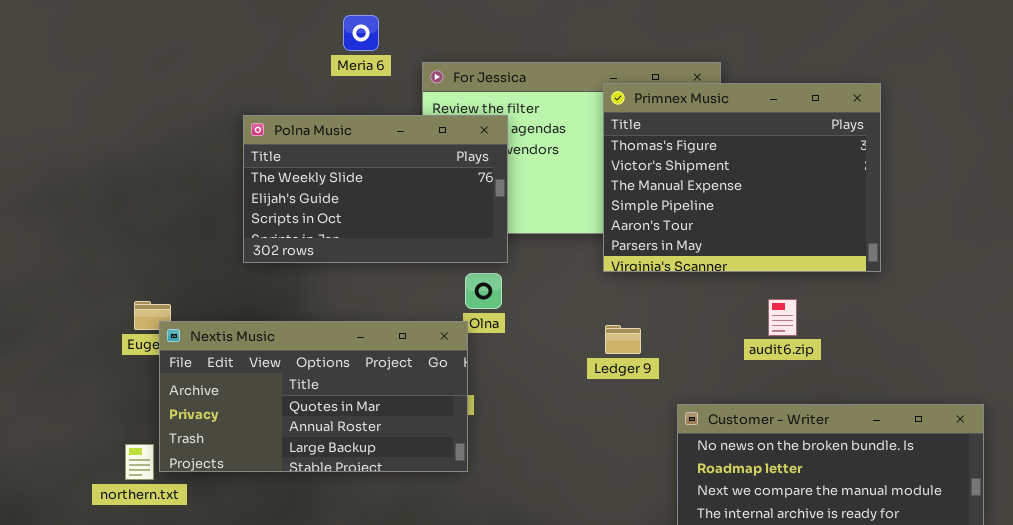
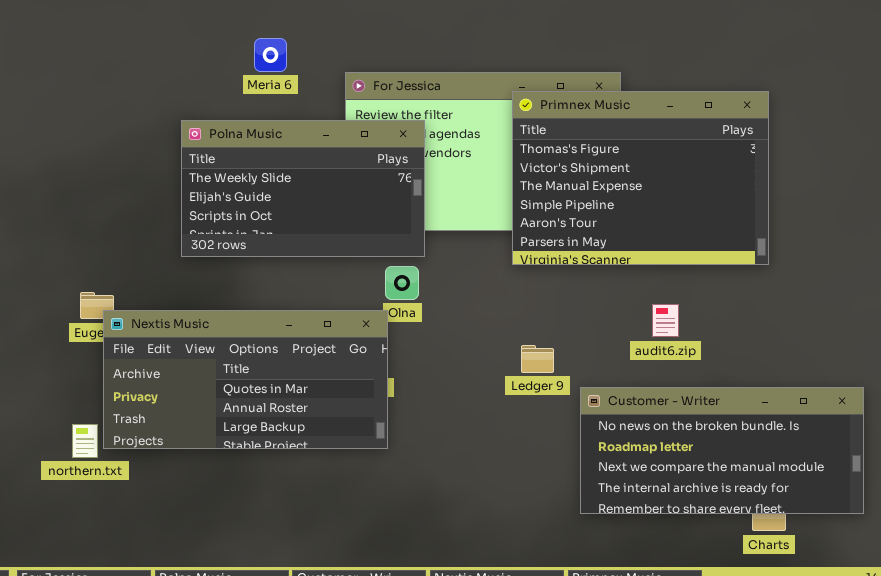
Meria 6: [343,15,379,51] -> [254,38,287,72], moved
audit6.zip: [768,299,797,336] -> [652,304,679,337], moved
Ledger 9: [605,325,641,354] -> [521,345,554,373], moved

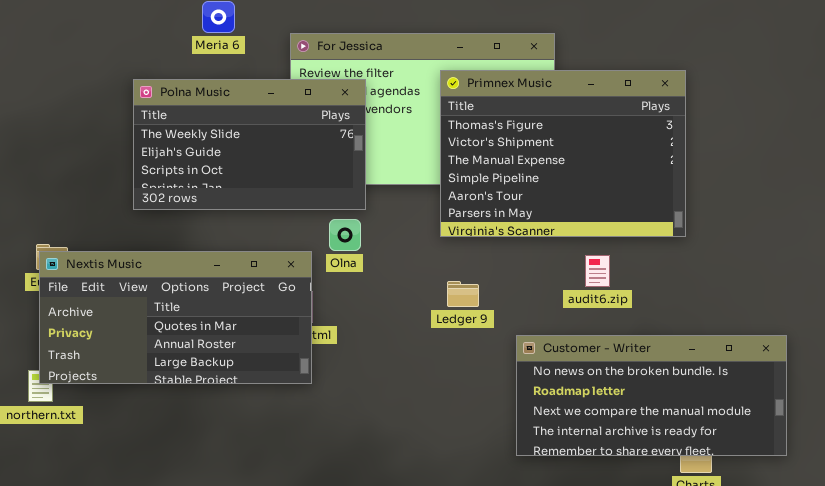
Primnex Music: [512,91,769,265] -> [440,70,686,237], moved
Nextis Music: [103,310,388,449] -> [39,251,312,384], moved
Ledger 9: [521,345,554,373] -> [447,281,479,307], moved

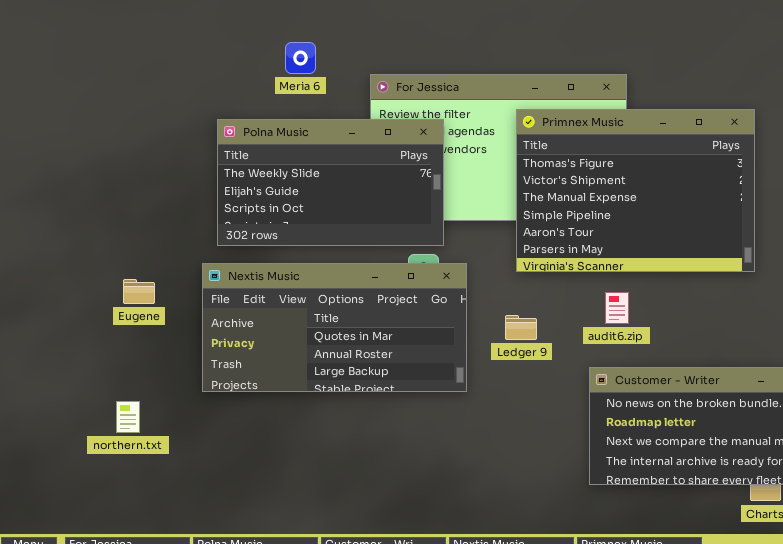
Nextis Music: [39,251,312,384] -> [202,263,467,392], moved
audit6.zip: [585,255,610,287] -> [605,292,629,324], moved
Ledger 9: [447,281,479,307] -> [505,315,537,340], moved

